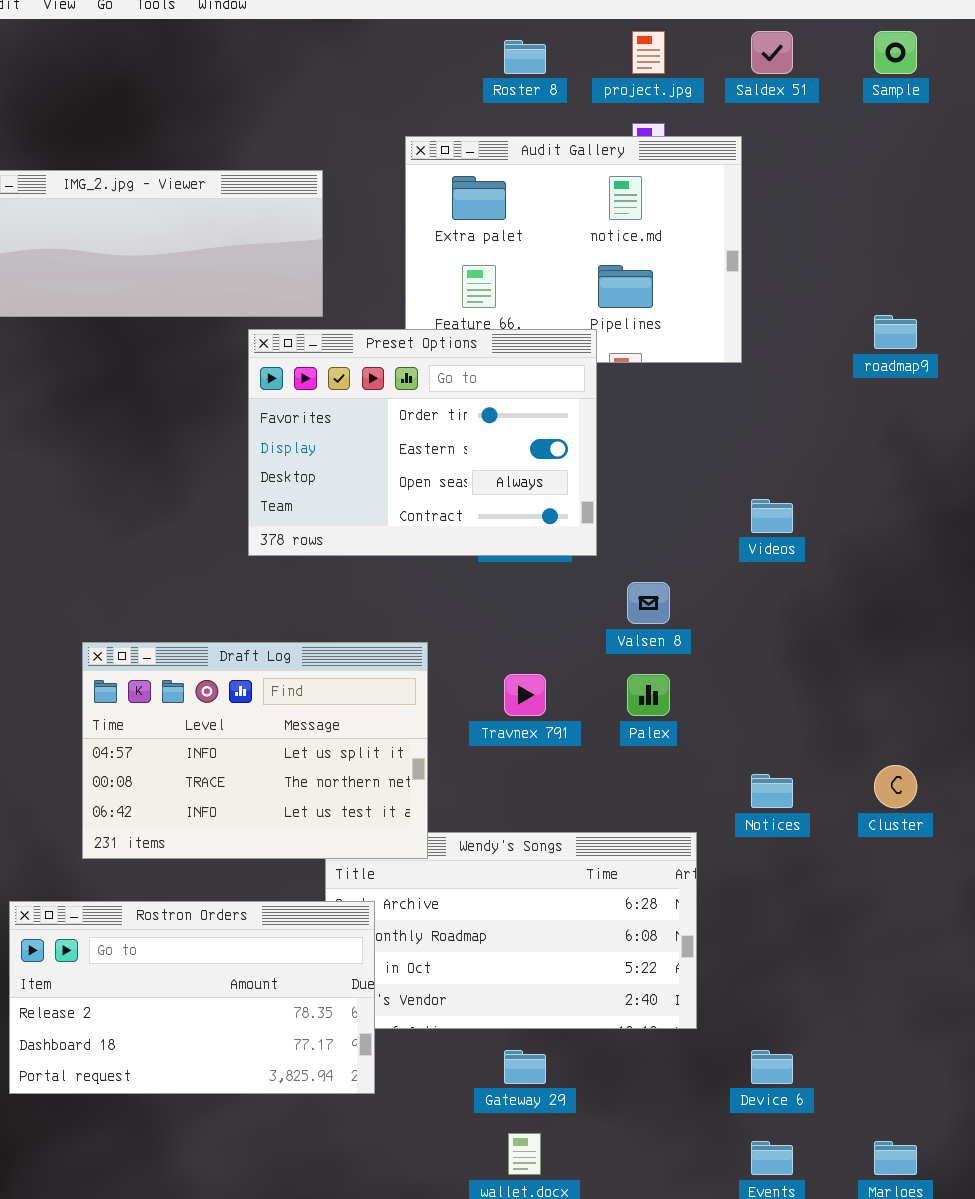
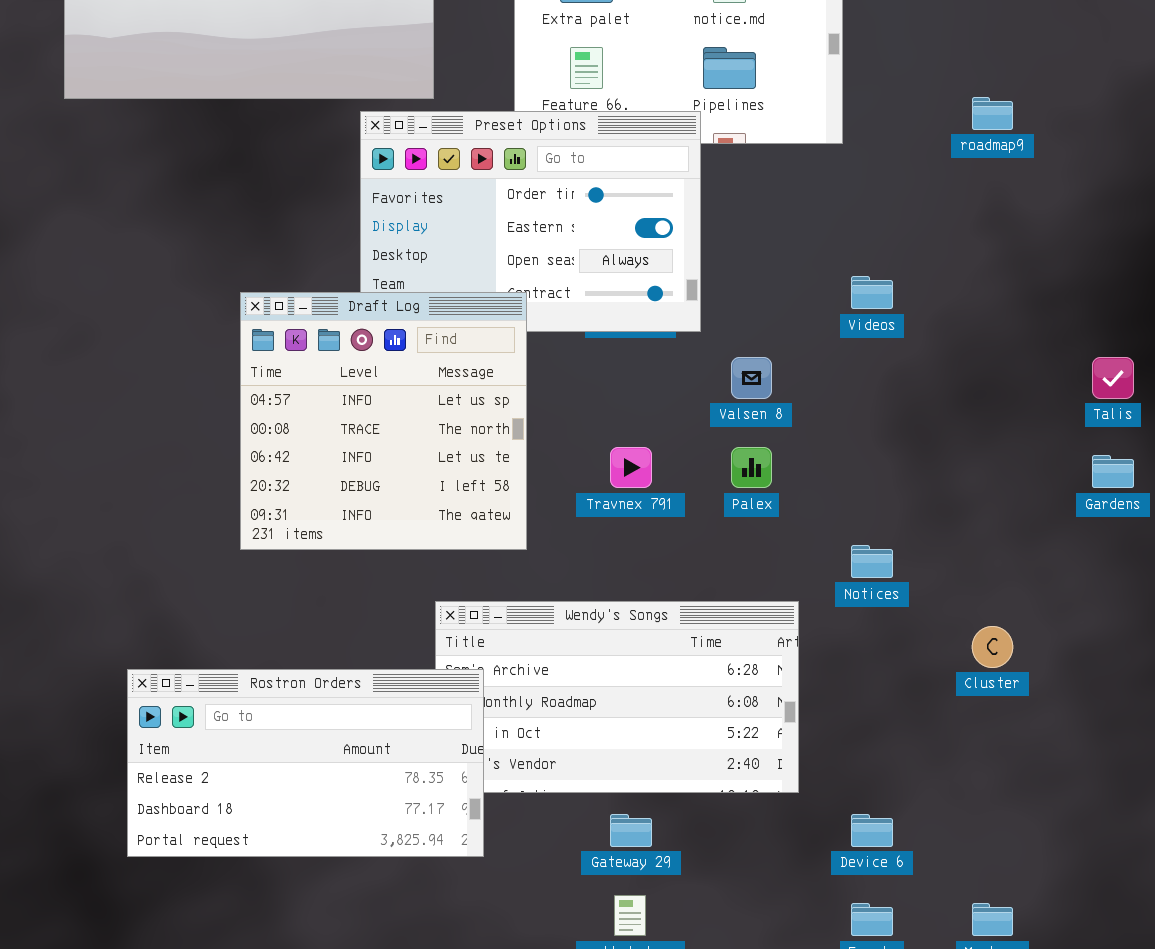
Draft Log: [82,642,428,859] -> [240,292,527,550], moved, resized
Cluster: [874,765,917,808] -> [972,626,1013,668], moved

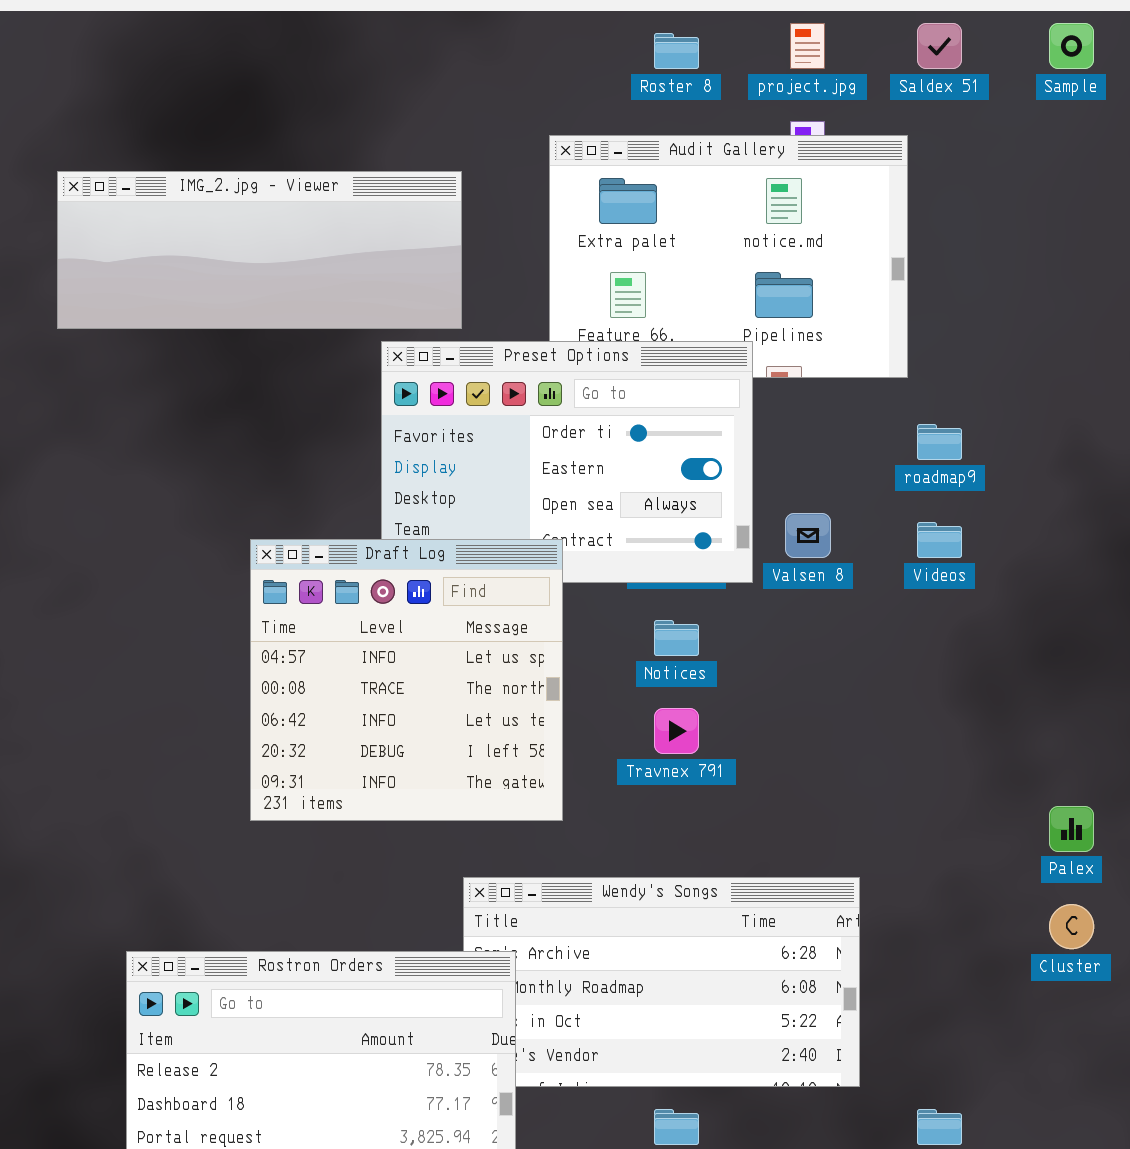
roadmap9: [972,97,1013,130] -> [917,424,962,460], moved
Valsen 8: [731,357,772,399] -> [785,513,831,558], moved
Palex: [731,447,772,488] -> [1049,806,1094,852], moved
Notices: [851,545,893,578] -> [654,620,699,656], moved

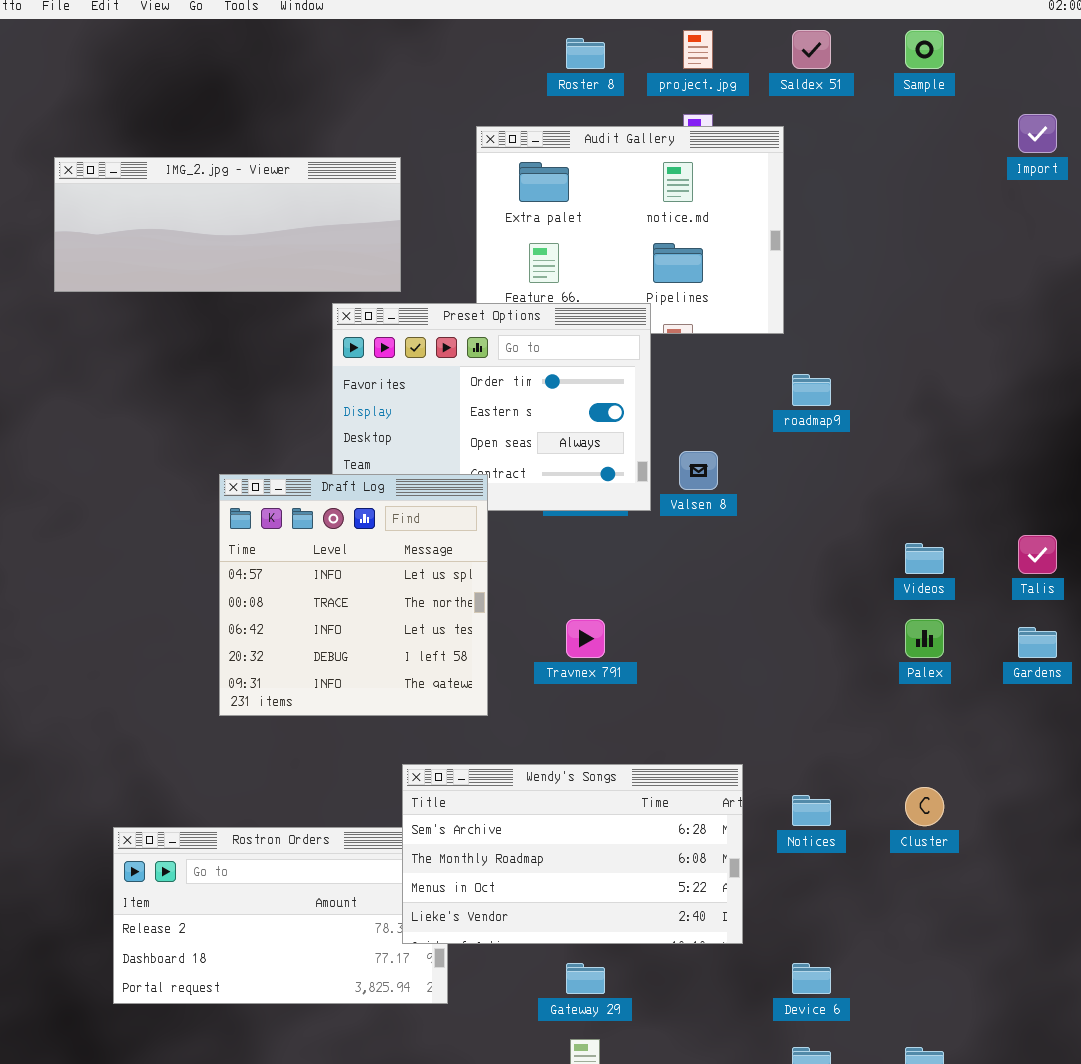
Videos: [917,522,962,558] -> [905,543,944,574], moved
Notices: [654,620,699,656] -> [792,795,831,826], moved
Palex: [1049,806,1094,852] -> [905,619,944,658], moved
Wendy's Songs: [463,877,860,1087] -> [402,764,743,944], raised

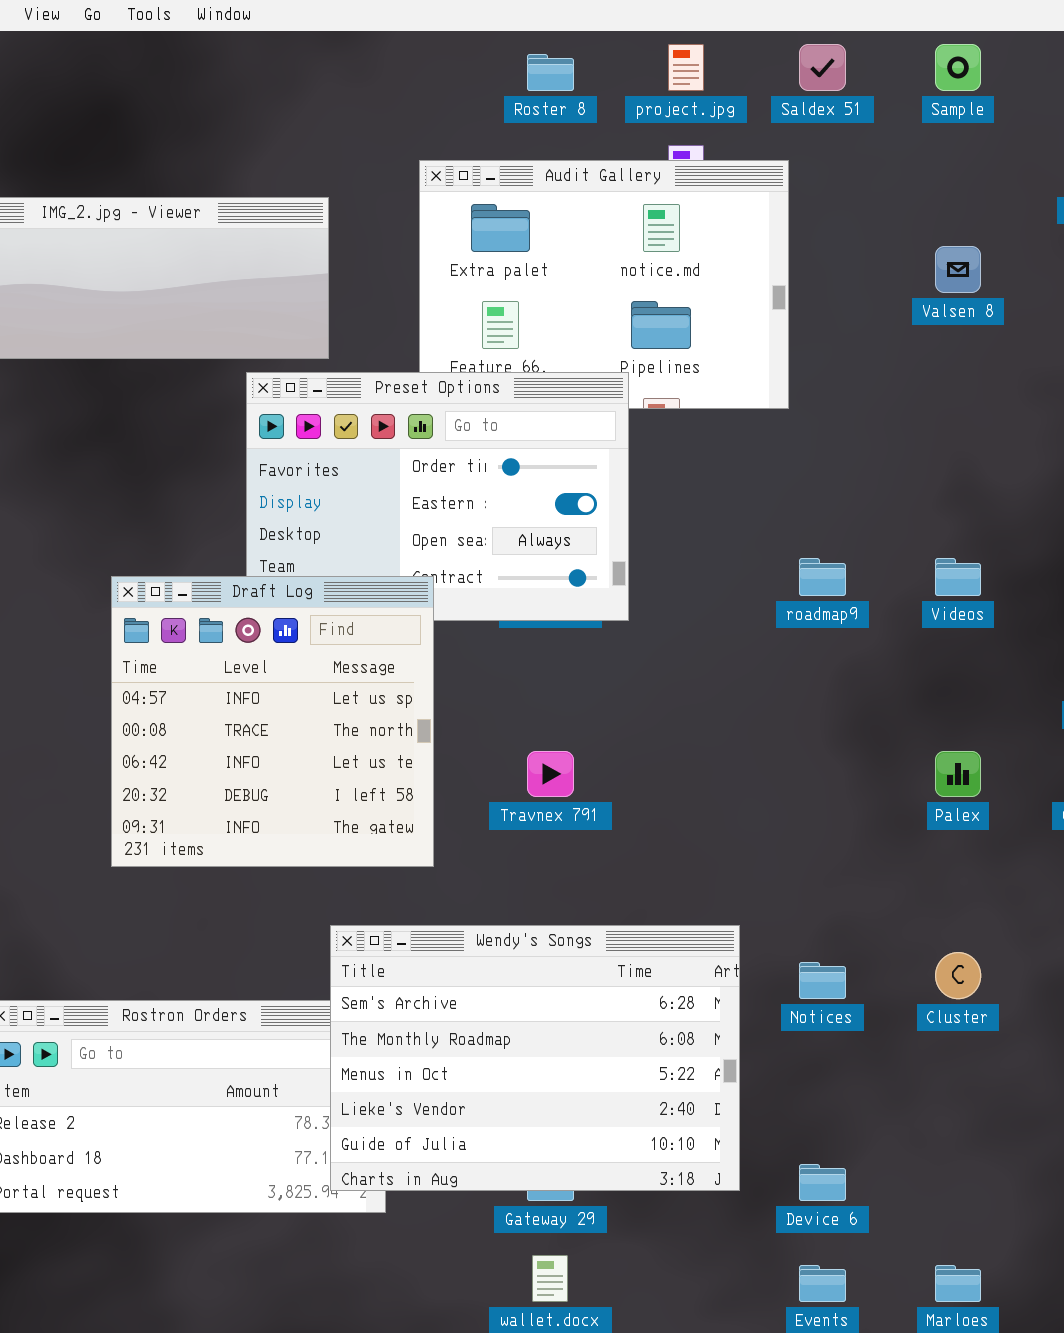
roadmap9: [792,374,831,406] -> [799,558,846,596], moved
Valsen 8: [679,451,718,490] -> [935,246,981,293], moved
Videos: [905,543,944,574] -> [935,558,981,596], moved
Wendy's Songs: [402,764,743,944] -> [330,925,740,1191], resized

